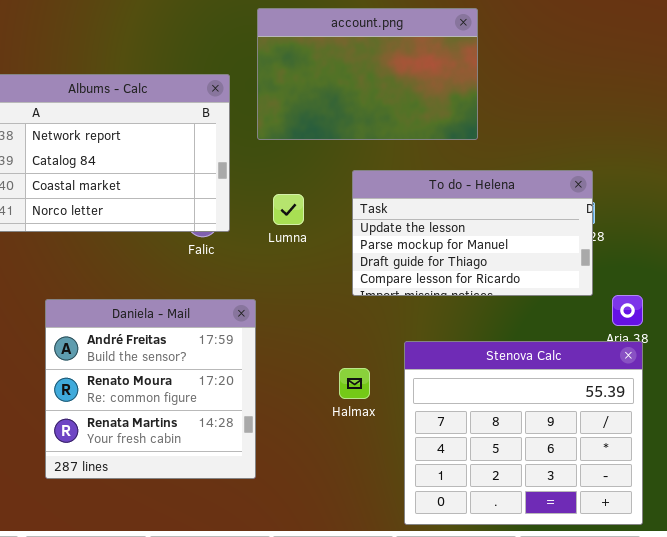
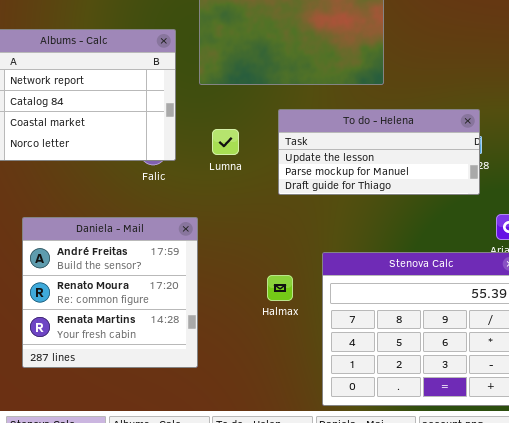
To do - Helena: [352,170,593,296] -> [278,109,480,195], resized

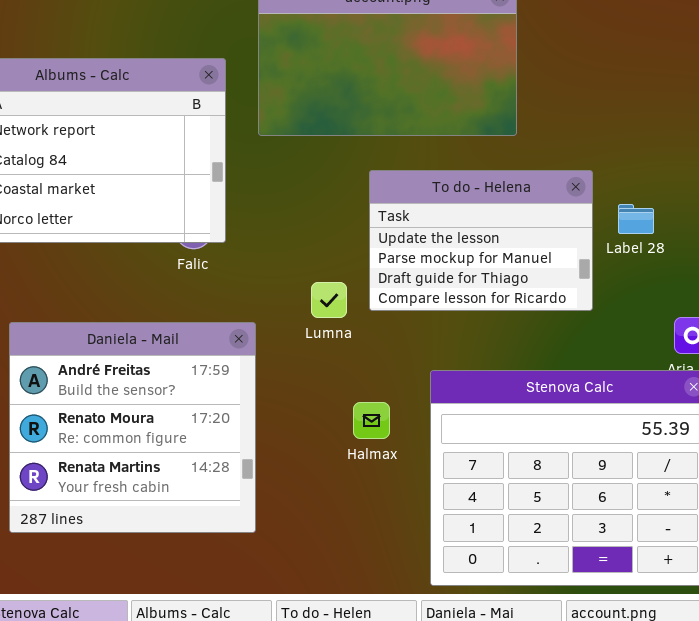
To do - Helena: [278,109,480,195] -> [369,170,593,311], resized
Lumna: [212,129,239,155] -> [311,282,347,318], moved

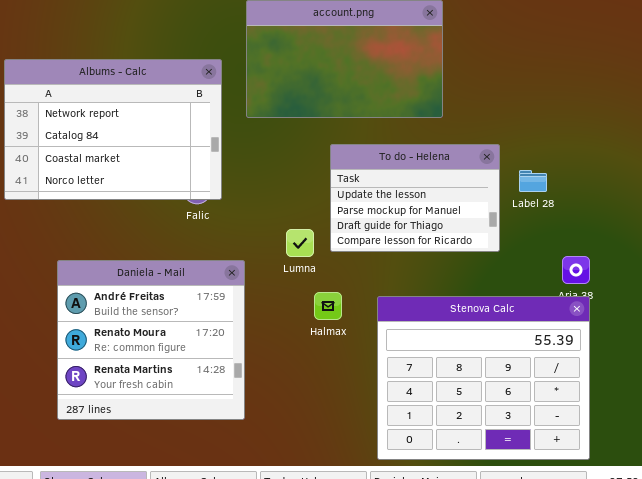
Halmax: [353,402,390,439] -> [314,292,342,320], moved

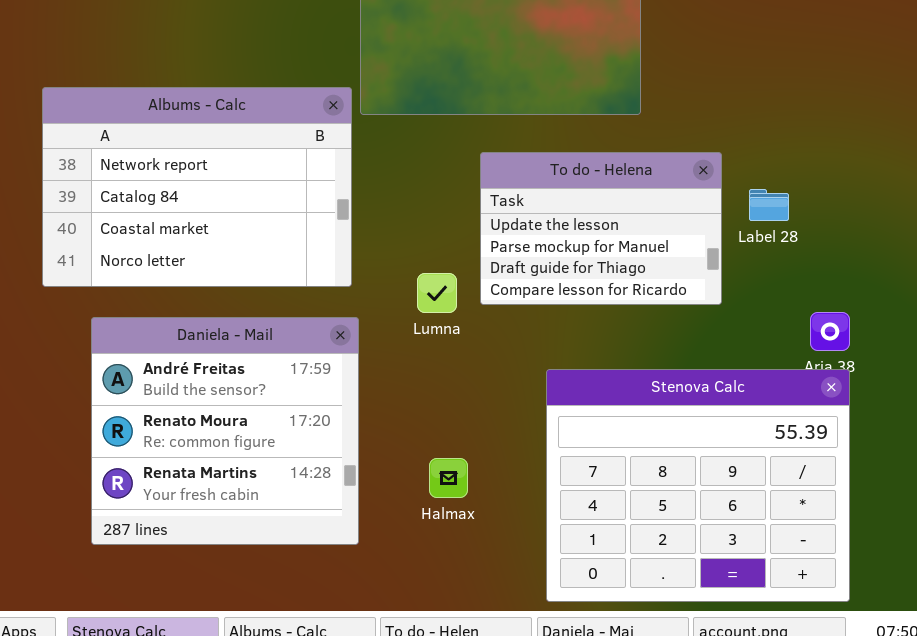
Albums - Calc: [4,59,222,200] -> [42,87,352,287], moved
Halmax: [314,292,342,320] -> [429,458,468,498], moved

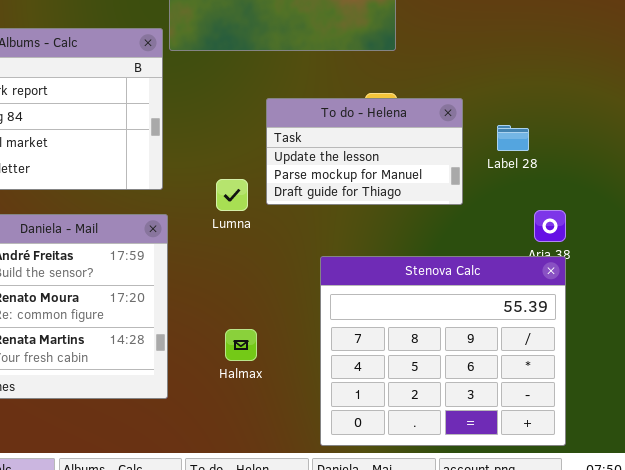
To do - Helena: [480,152,722,305] -> [266,98,463,205], resized
Label 28: [749,189,789,221] -> [497,125,529,151], moved

